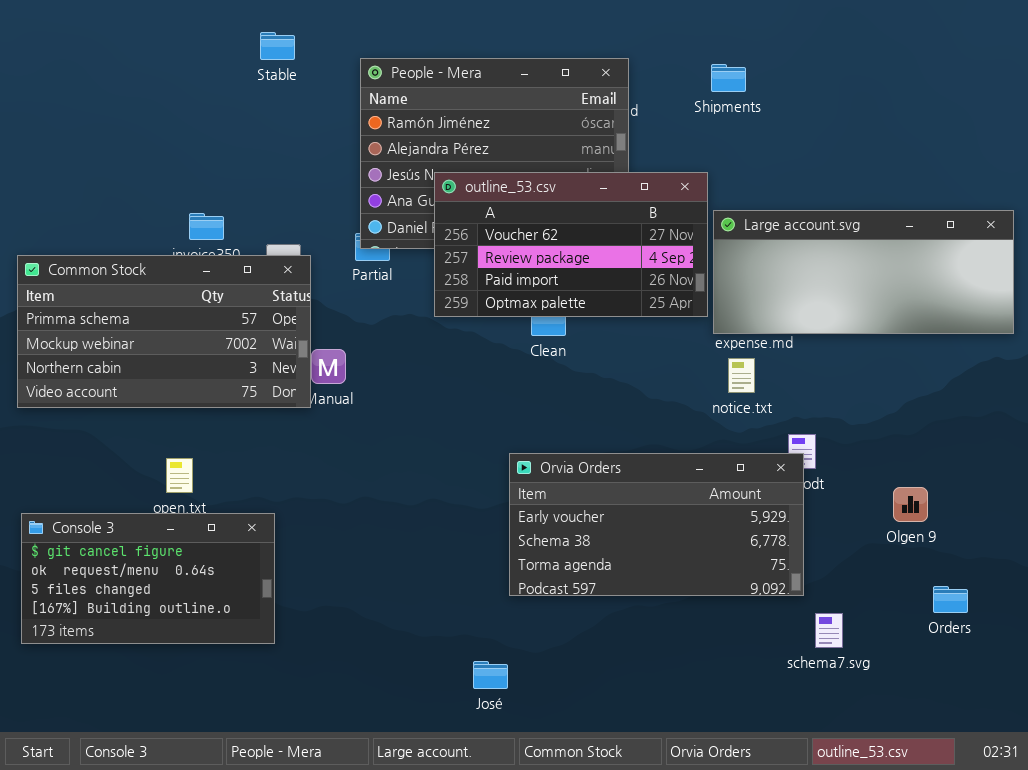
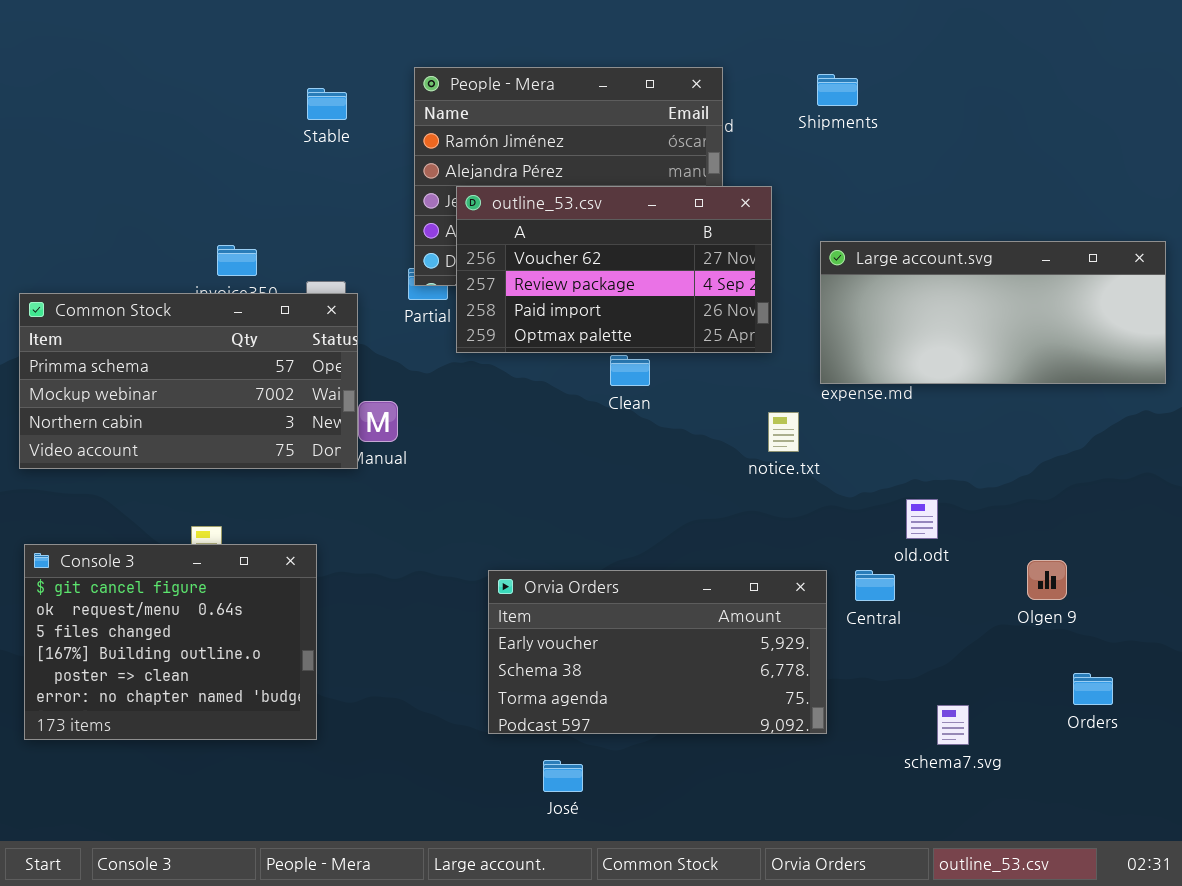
Stable: [260,32,295,60] -> [307,88,347,120], moved
outline_53.csv: [434,172,708,317] -> [456,186,772,353], moved
notice.txt: [728,358,755,393] -> [768,412,799,452], moved
Orvia Orders: [509,453,804,596] -> [488,570,827,734], moved
Console 3: [21,513,275,644] -> [24,544,317,740], resized

